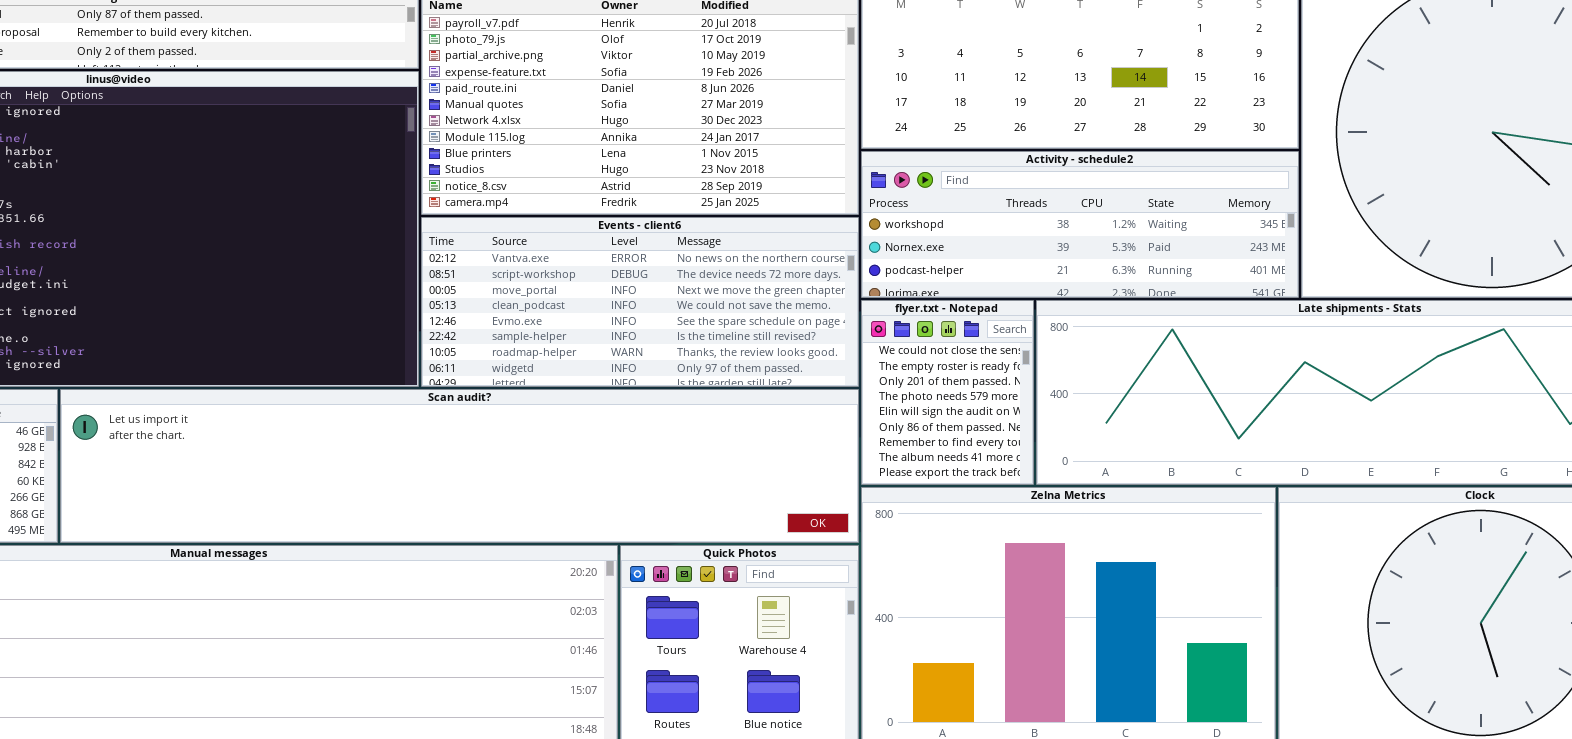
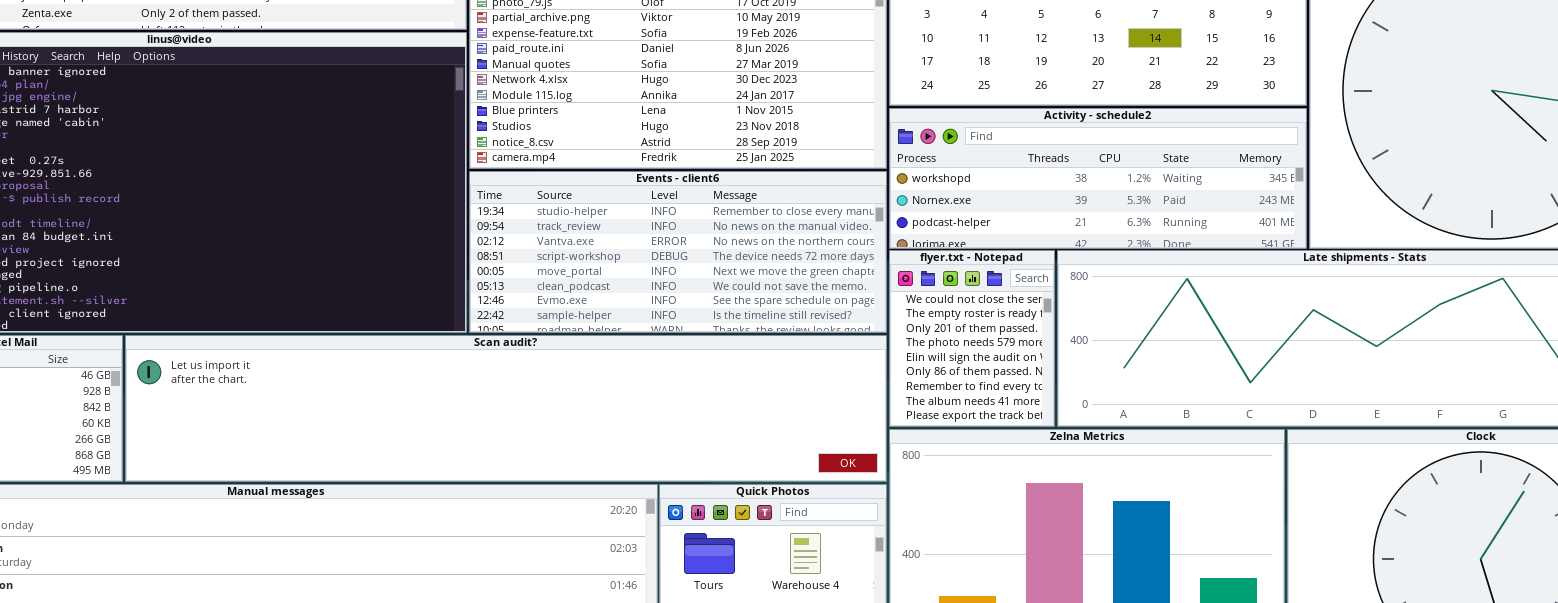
Events - client6: [421,217,859,387] -> [469,171,887,333], scrolled up 2 rows

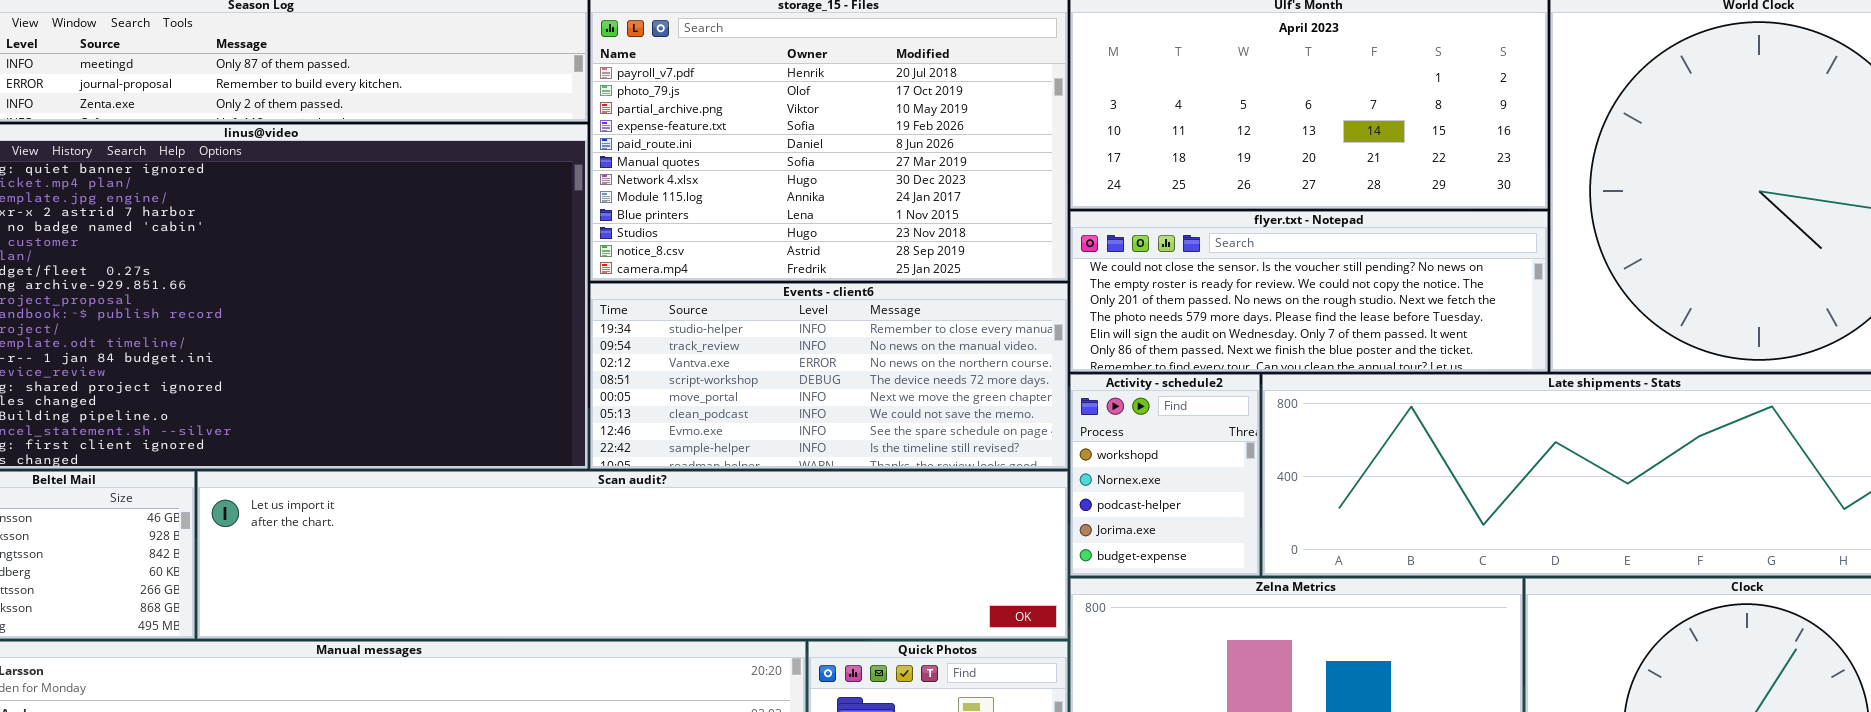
Activity - schedule2: [889,108,1307,249] -> [1070,374,1260,576], moved, resized
flyer.txt - Notepad: [889,250,1055,427] -> [1070,211,1548,372], moved, resized

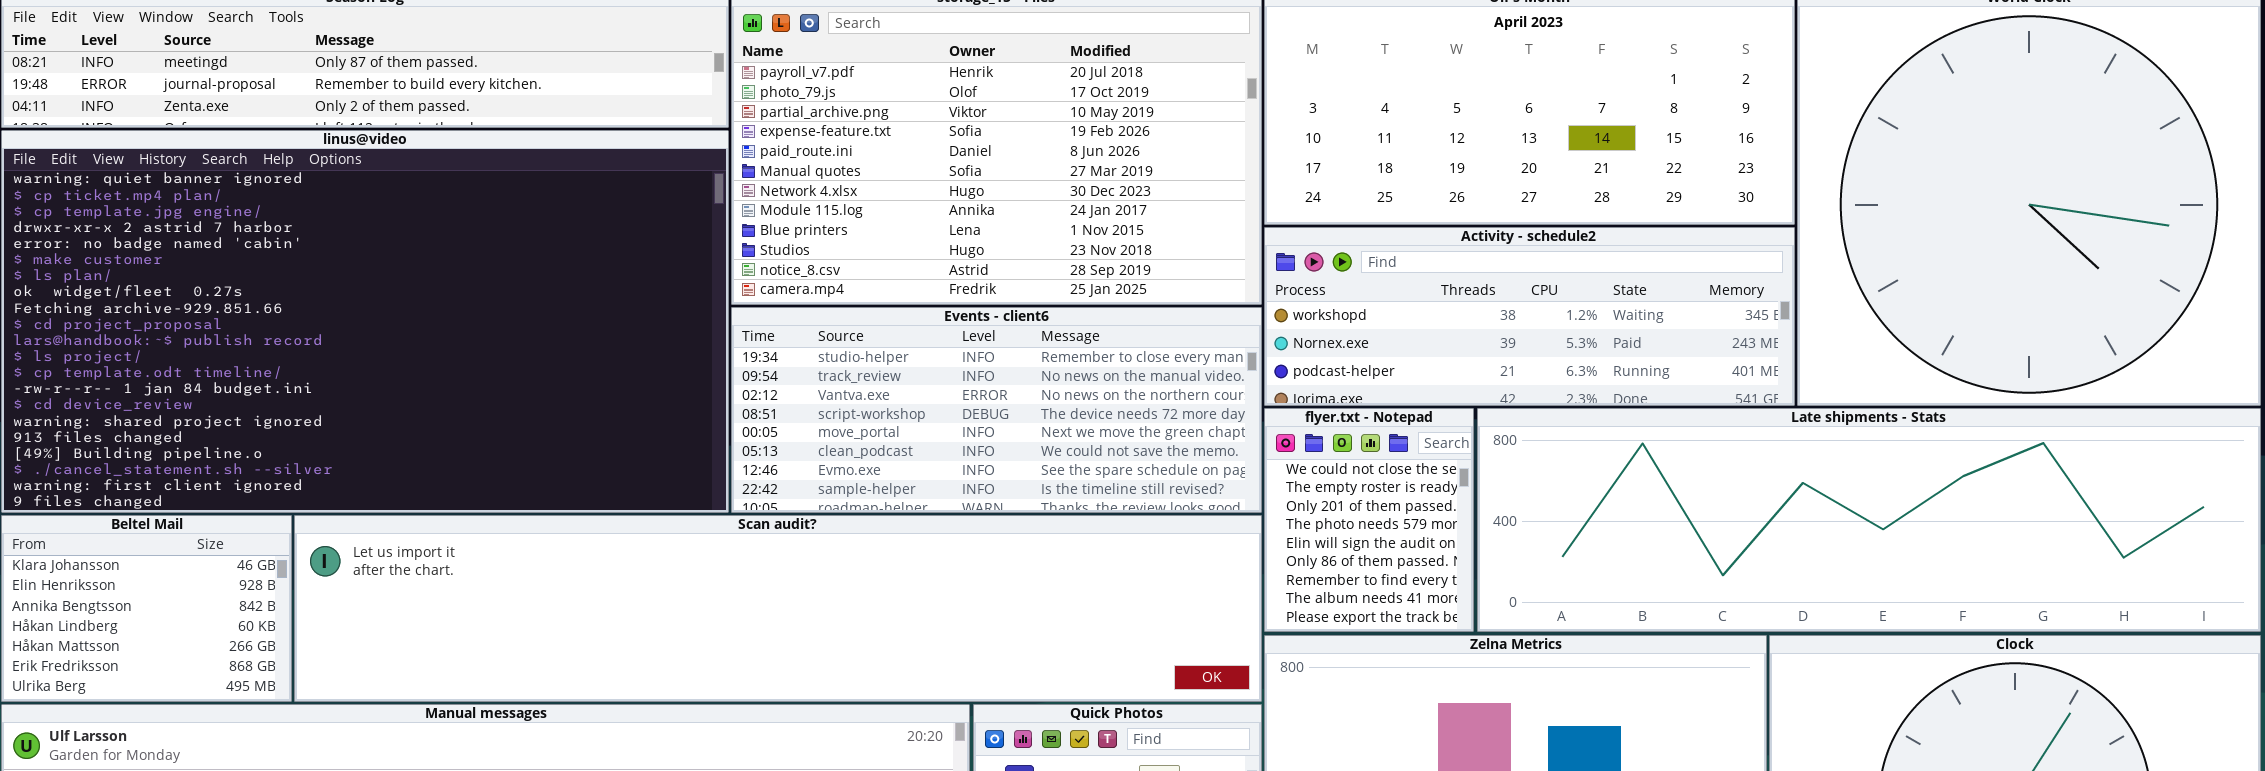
flyer.txt - Notepad: [1070,211,1548,372] -> [1264,408,1474,632], moved, resized
Activity - schedule2: [1070,374,1260,576] -> [1264,227,1795,406], moved, resized

